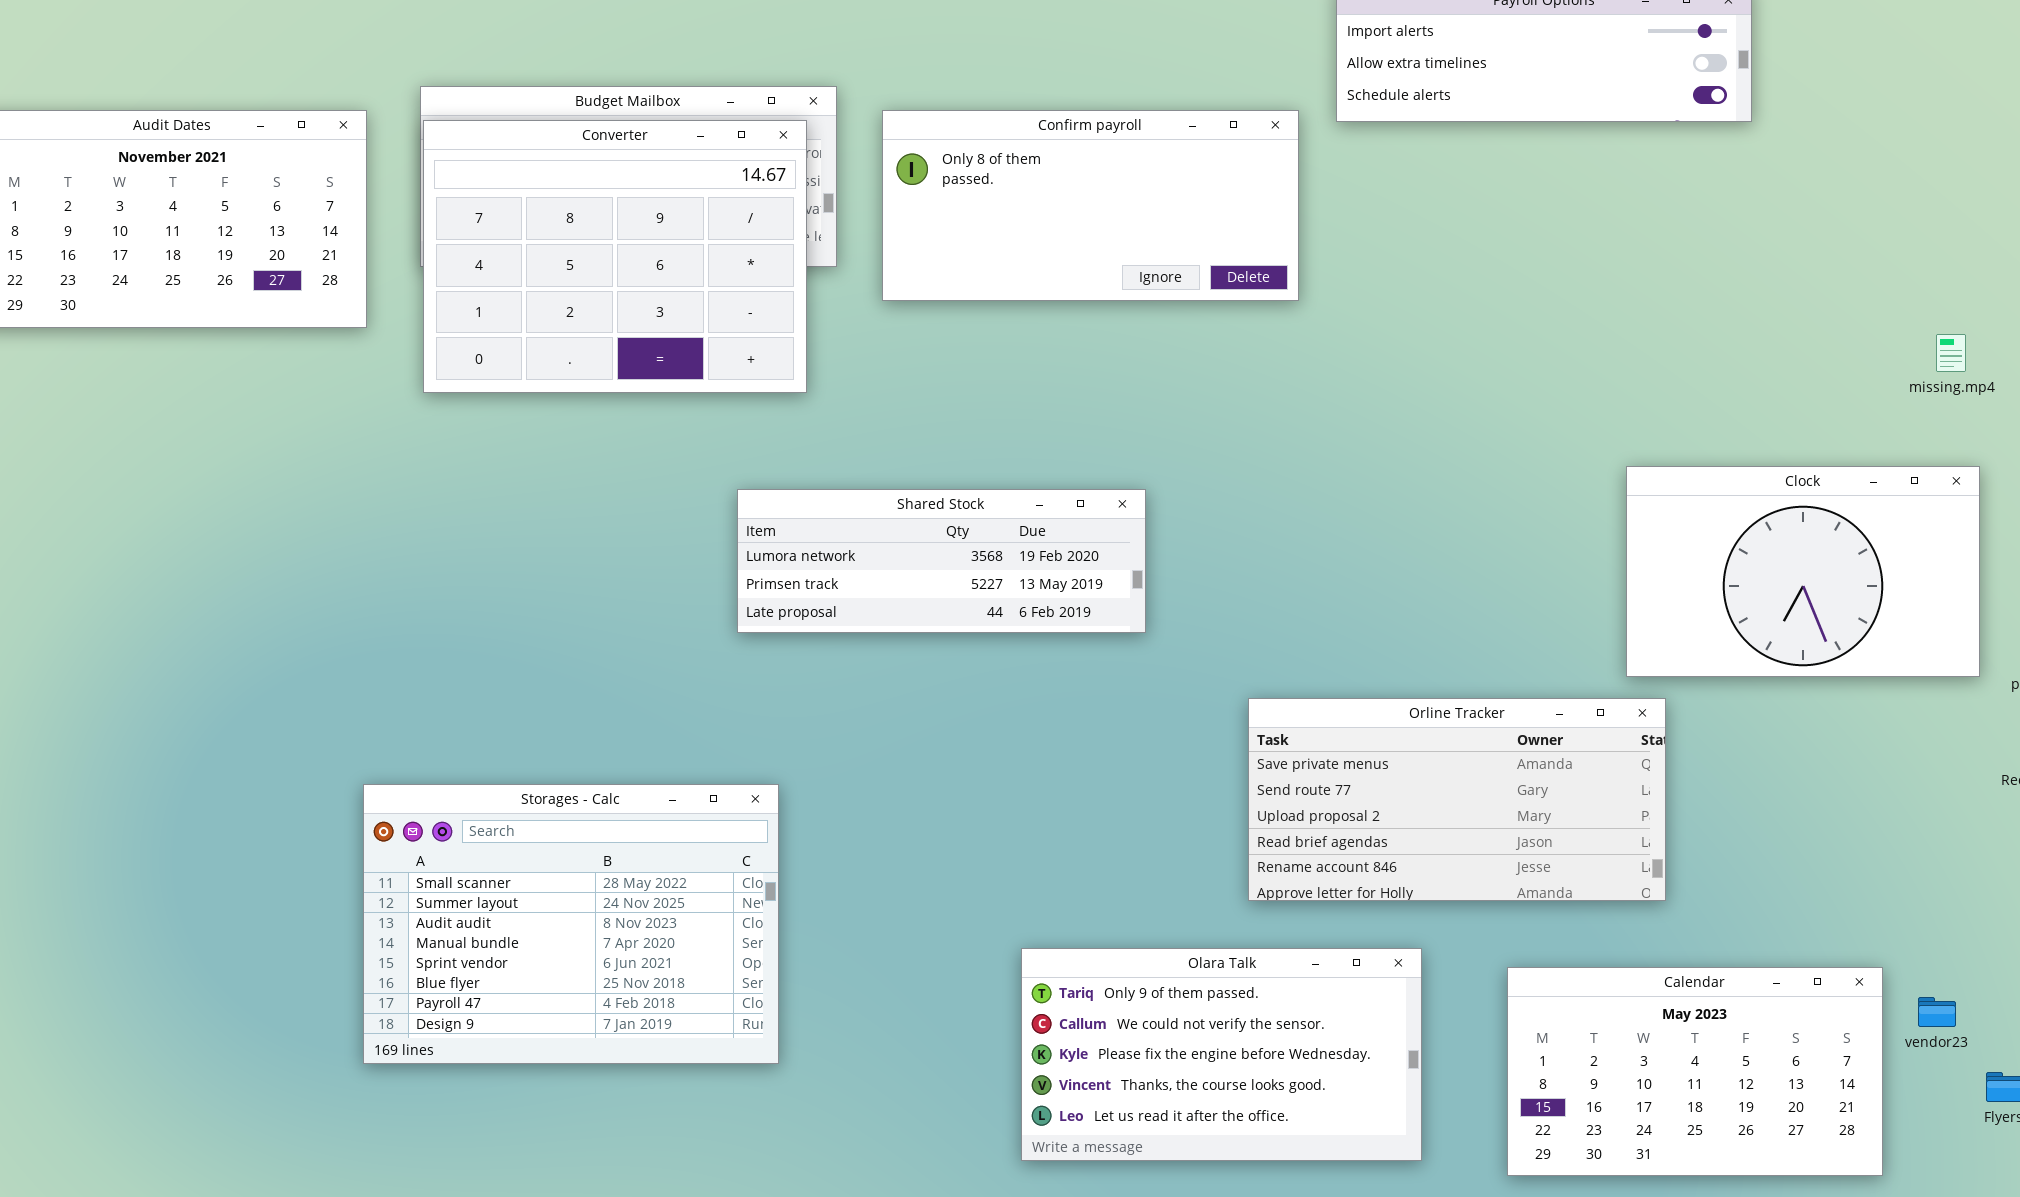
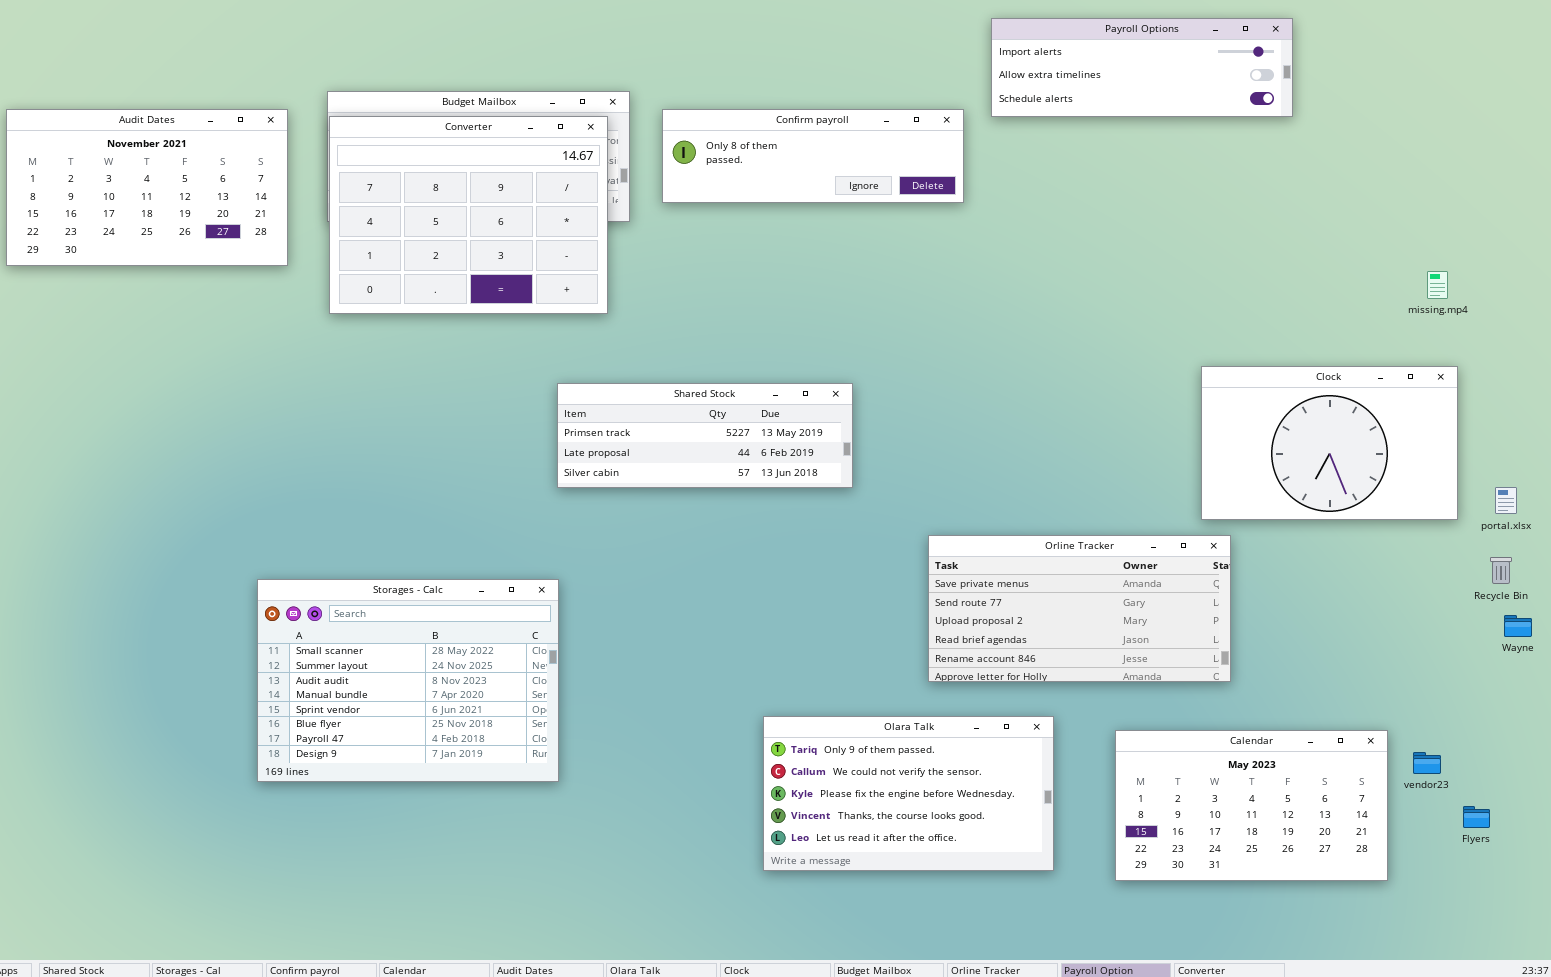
Confirm payroll: [882,110,1299,301] -> [662,109,964,203], resized
Shared Stock: [737,489,1146,633] -> [557,383,853,488], scrolled down 1 row
Storages - Calc: [363,784,779,1064] -> [257,579,559,782], moved

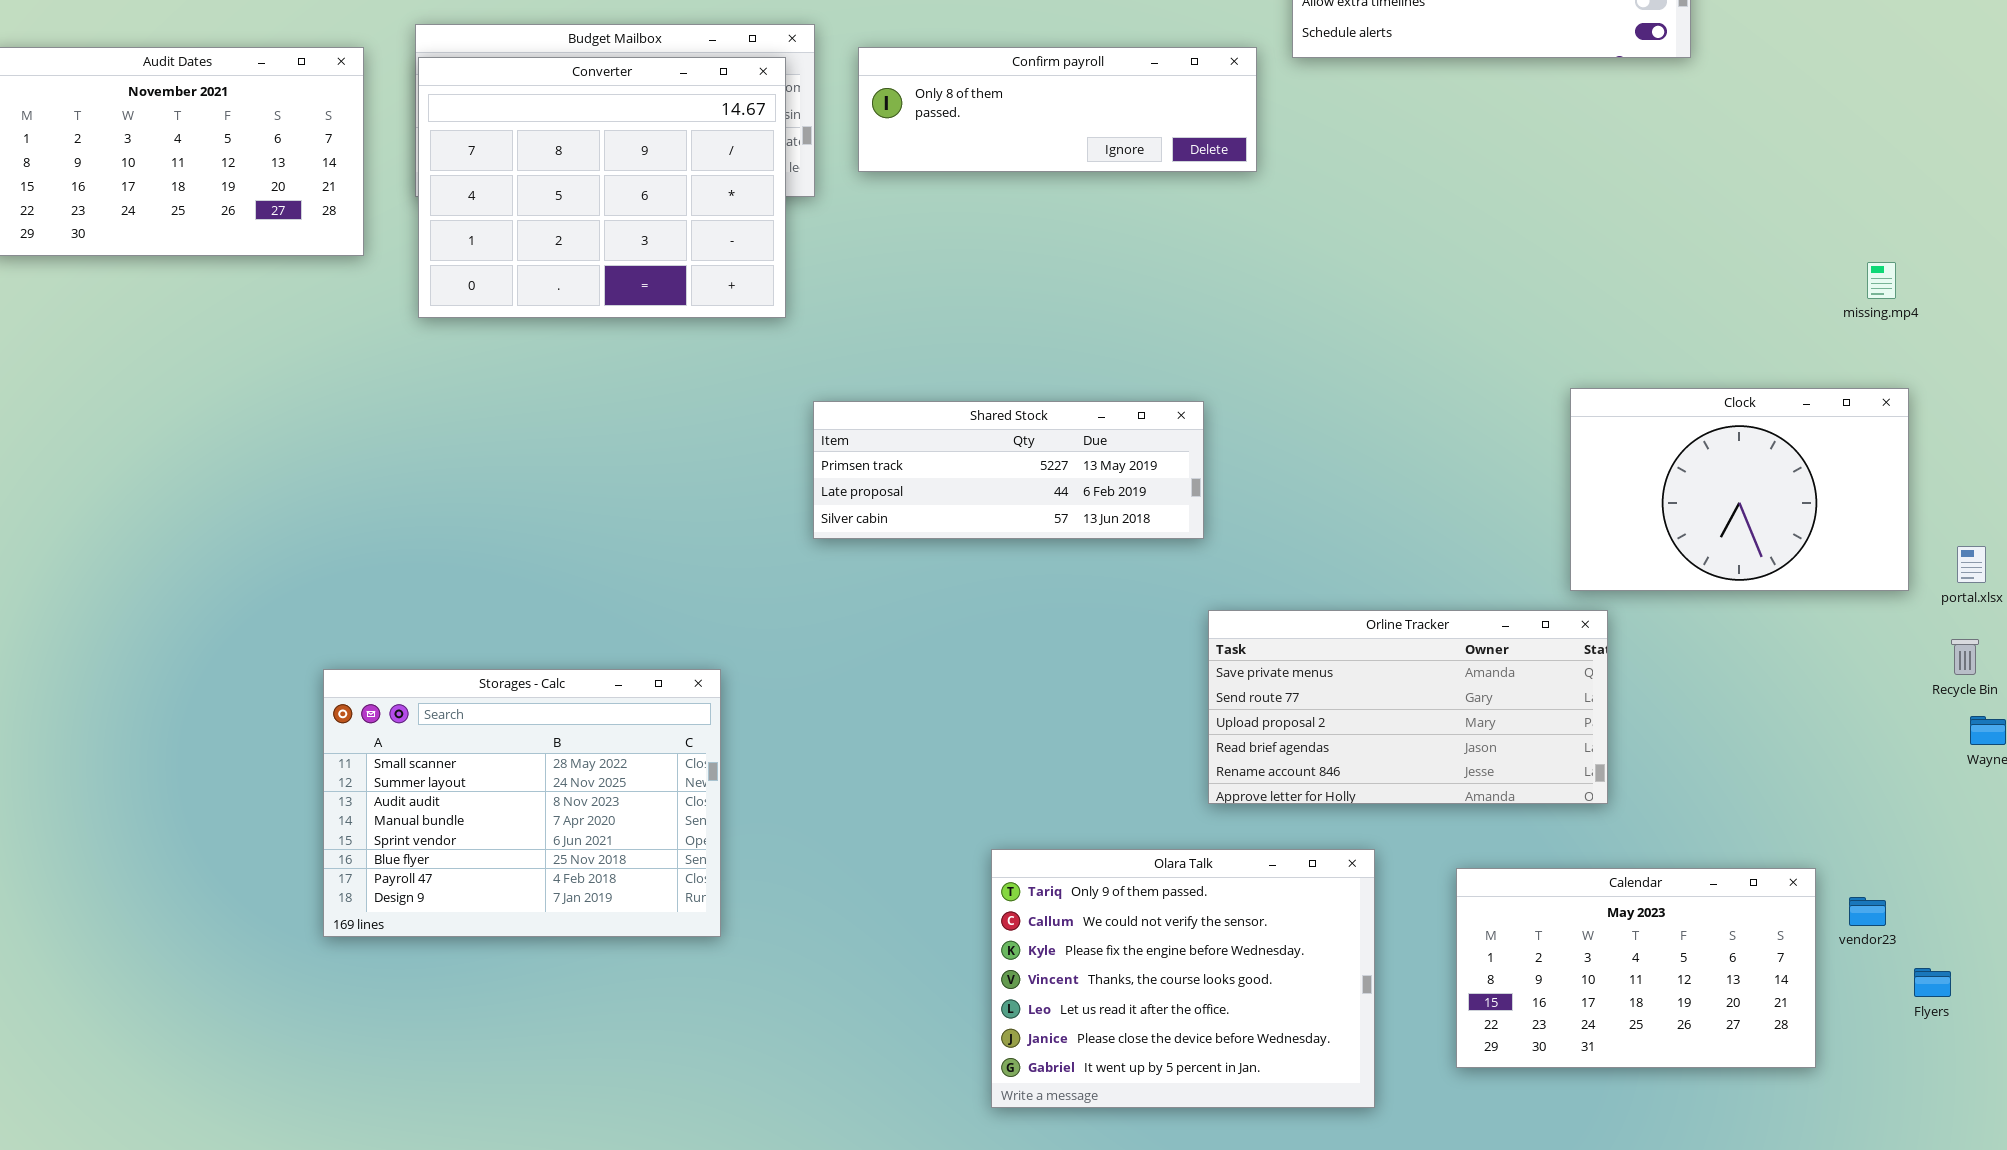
Shared Stock: [557,383,853,488] -> [813,401,1204,539], moved
Olara Talk: [763,716,1054,871] -> [991,849,1375,1108], resized

